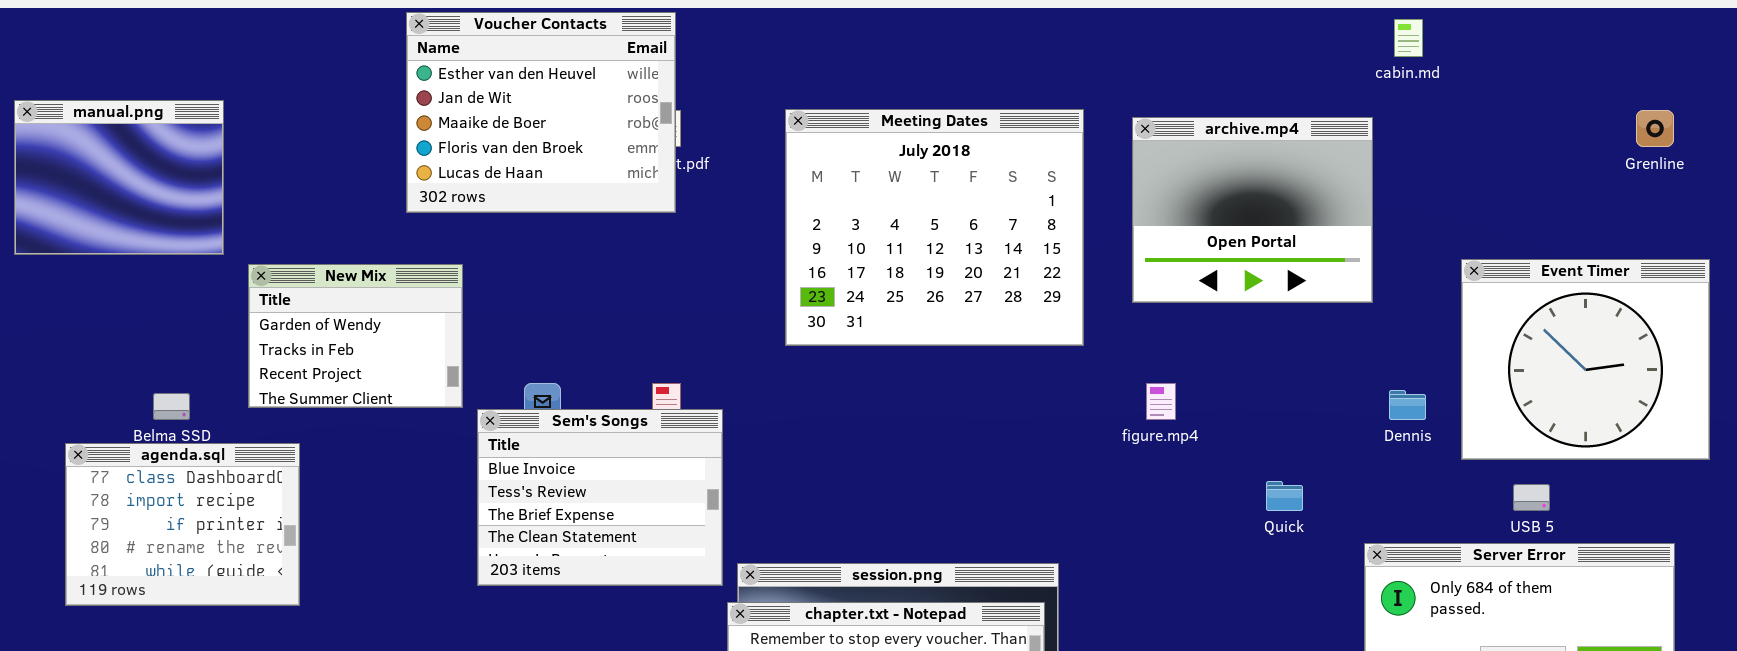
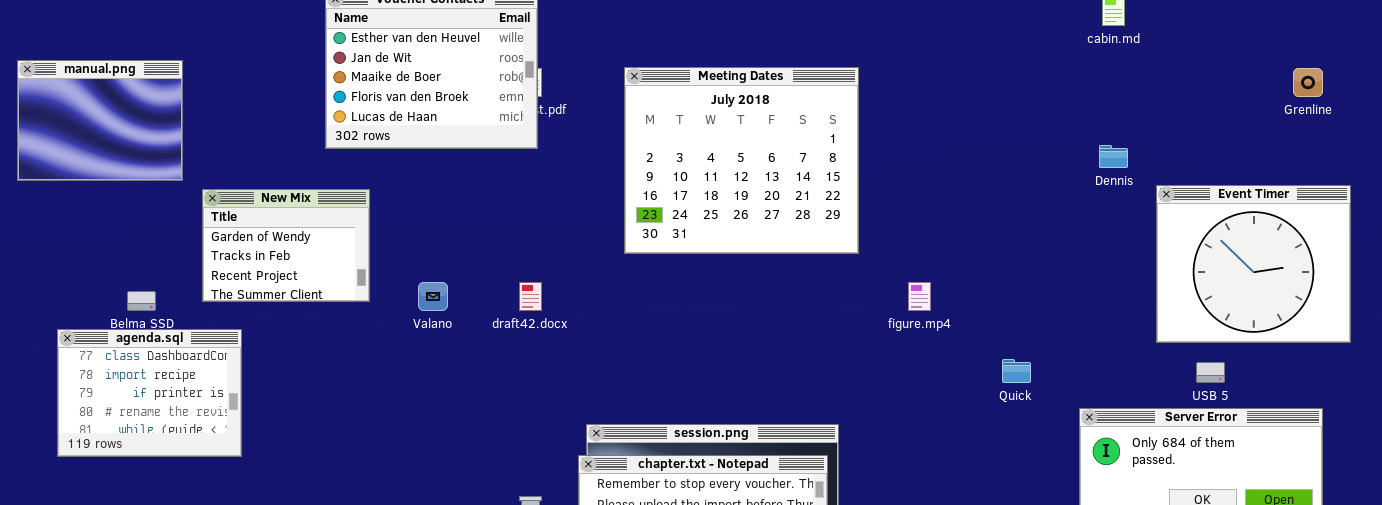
archive.mp4: [1132,117,1373,303] -> none, closed
Dennis: [1389,390,1426,420] -> [1099,145,1128,168], moved
Sem's Songs: [477,409,723,586] -> none, closed

